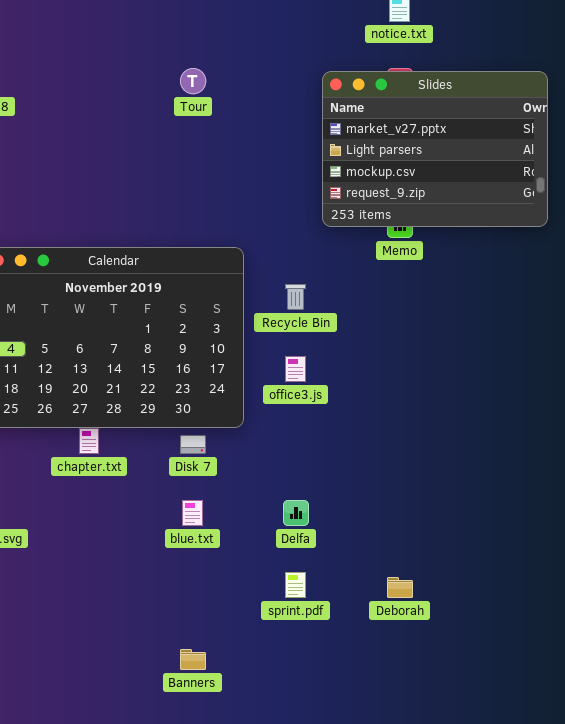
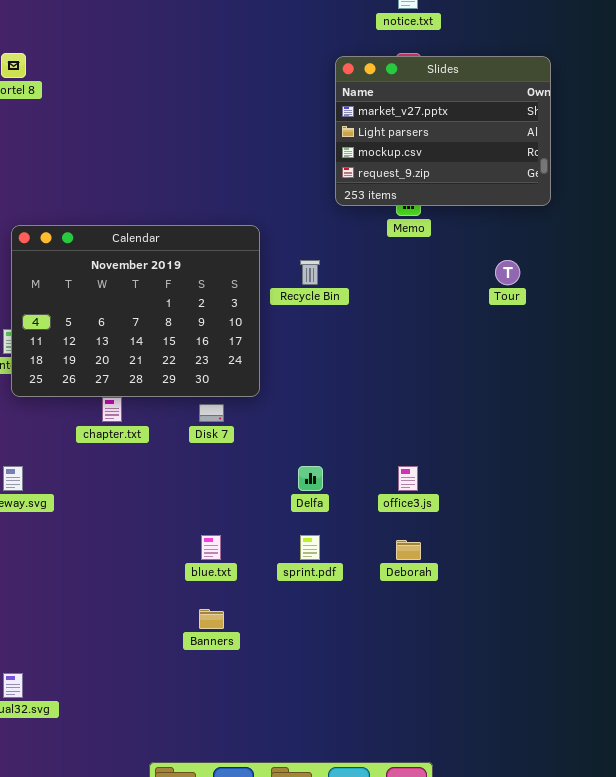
Tour: [180,68,206,94] -> [495,260,520,285], moved
office3.js: [285,356,306,382] -> [398,466,418,491], moved
blue.txt: [182,500,203,526] -> [201,535,221,560], moved

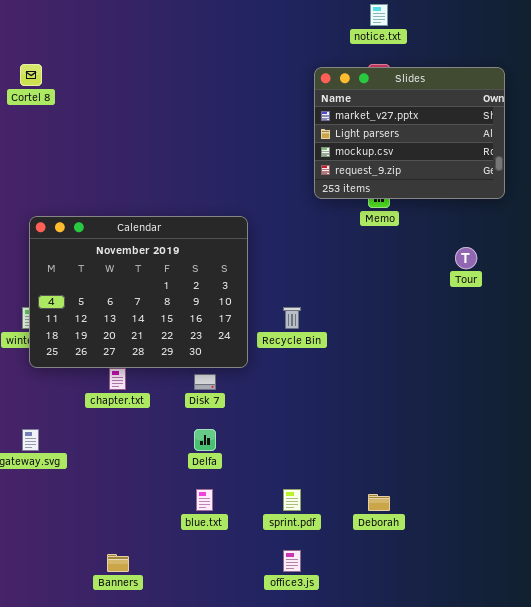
Recycle Bin: [300,260,320,285] -> [283,307,301,329], moved
Delfa: [298,466,323,491] -> [194,429,216,451], moved
office3.js: [398,466,418,491] -> [283,550,301,572], moved
Banners: [199,609,224,629] -> [107,554,129,572], moved

